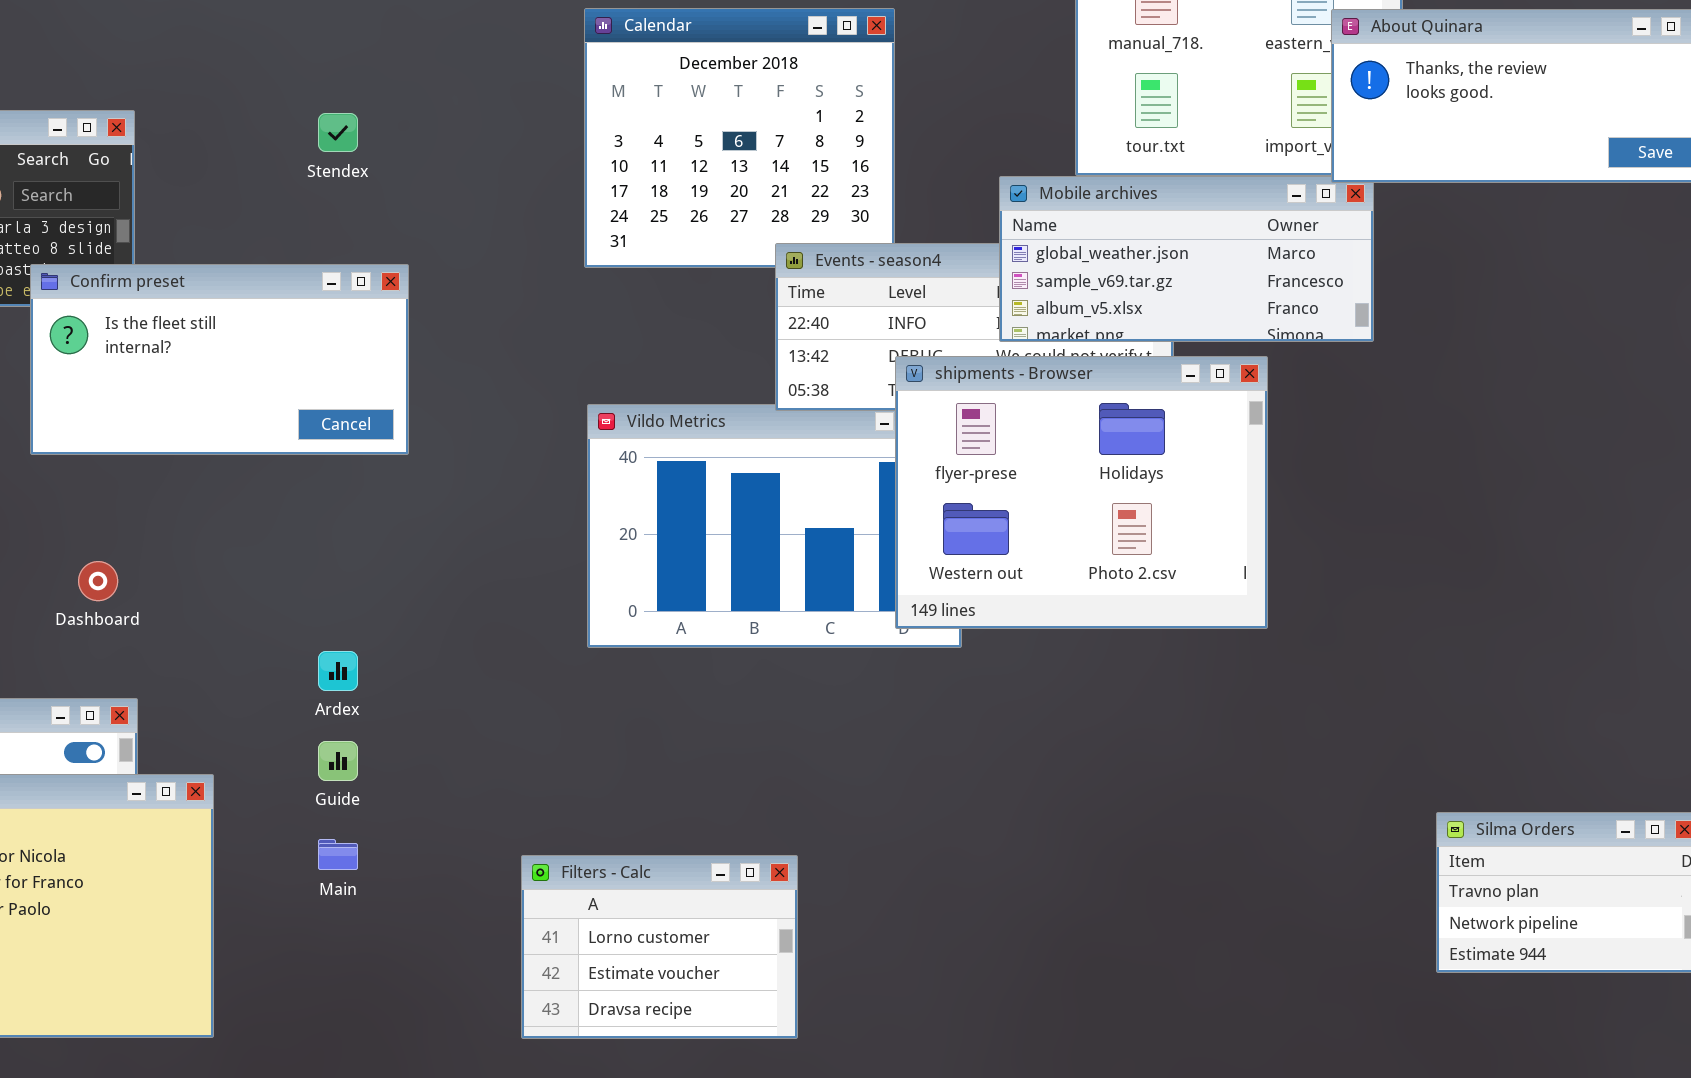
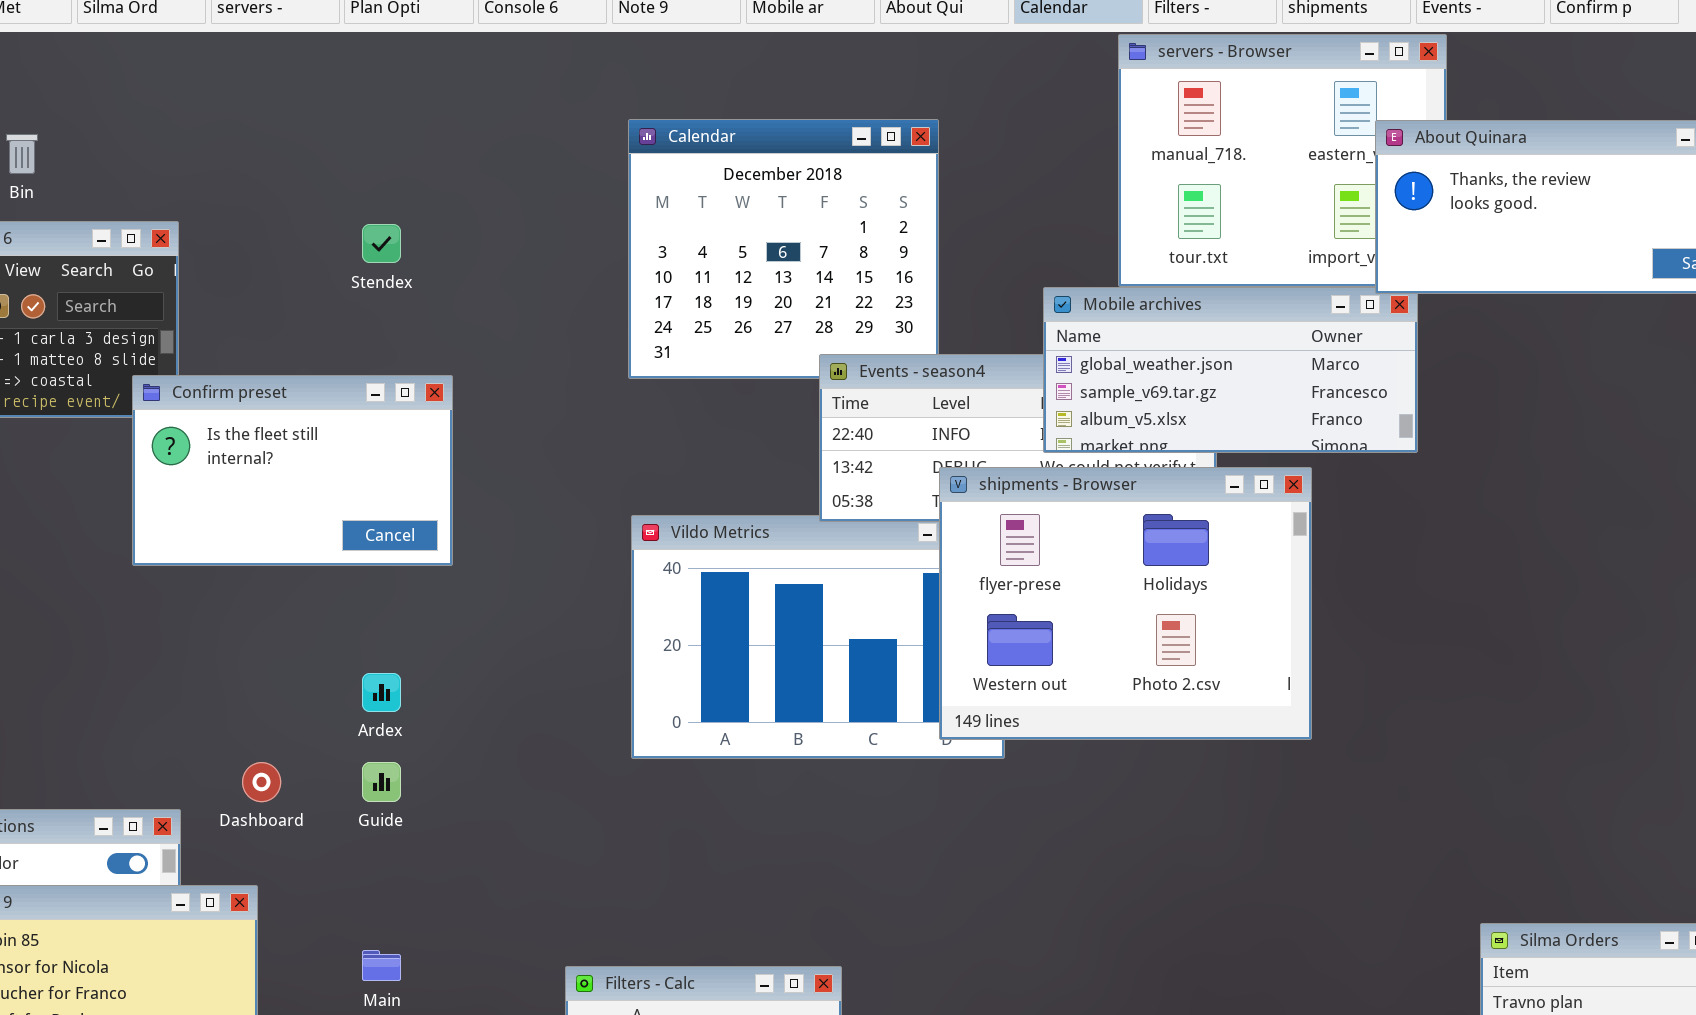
Confirm preset: [30,264,409,455] -> [132,375,453,566], resized
Dashboard: [78,561,118,601] -> [242,762,281,802], moved
Ardex: [318,651,358,691] -> [362,673,401,712], moved
Guide: [318,741,358,781] -> [362,762,401,802], moved

